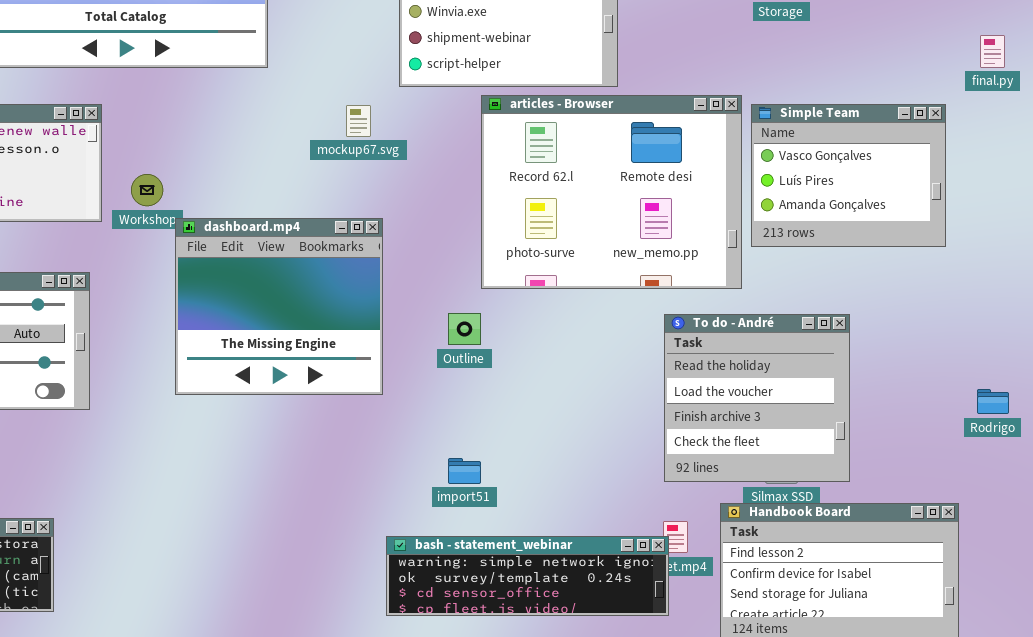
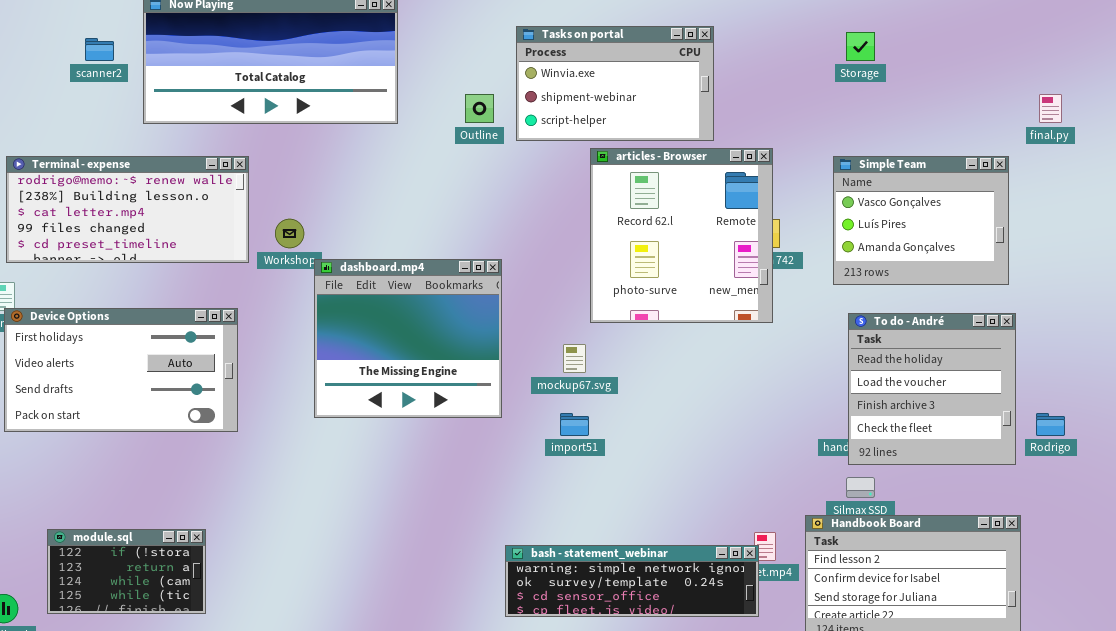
articles - Browser: [481,95,742,289] -> [590,148,773,323], resized
mockup67.svg: [346,105,371,137] -> [563,344,586,373], moved
Outline: [448,313,481,345] -> [465,94,494,123], moved
To do - André: [664,314,850,482] -> [848,313,1016,465], moved
import51: [448,458,481,484] -> [560,413,589,436], moved

